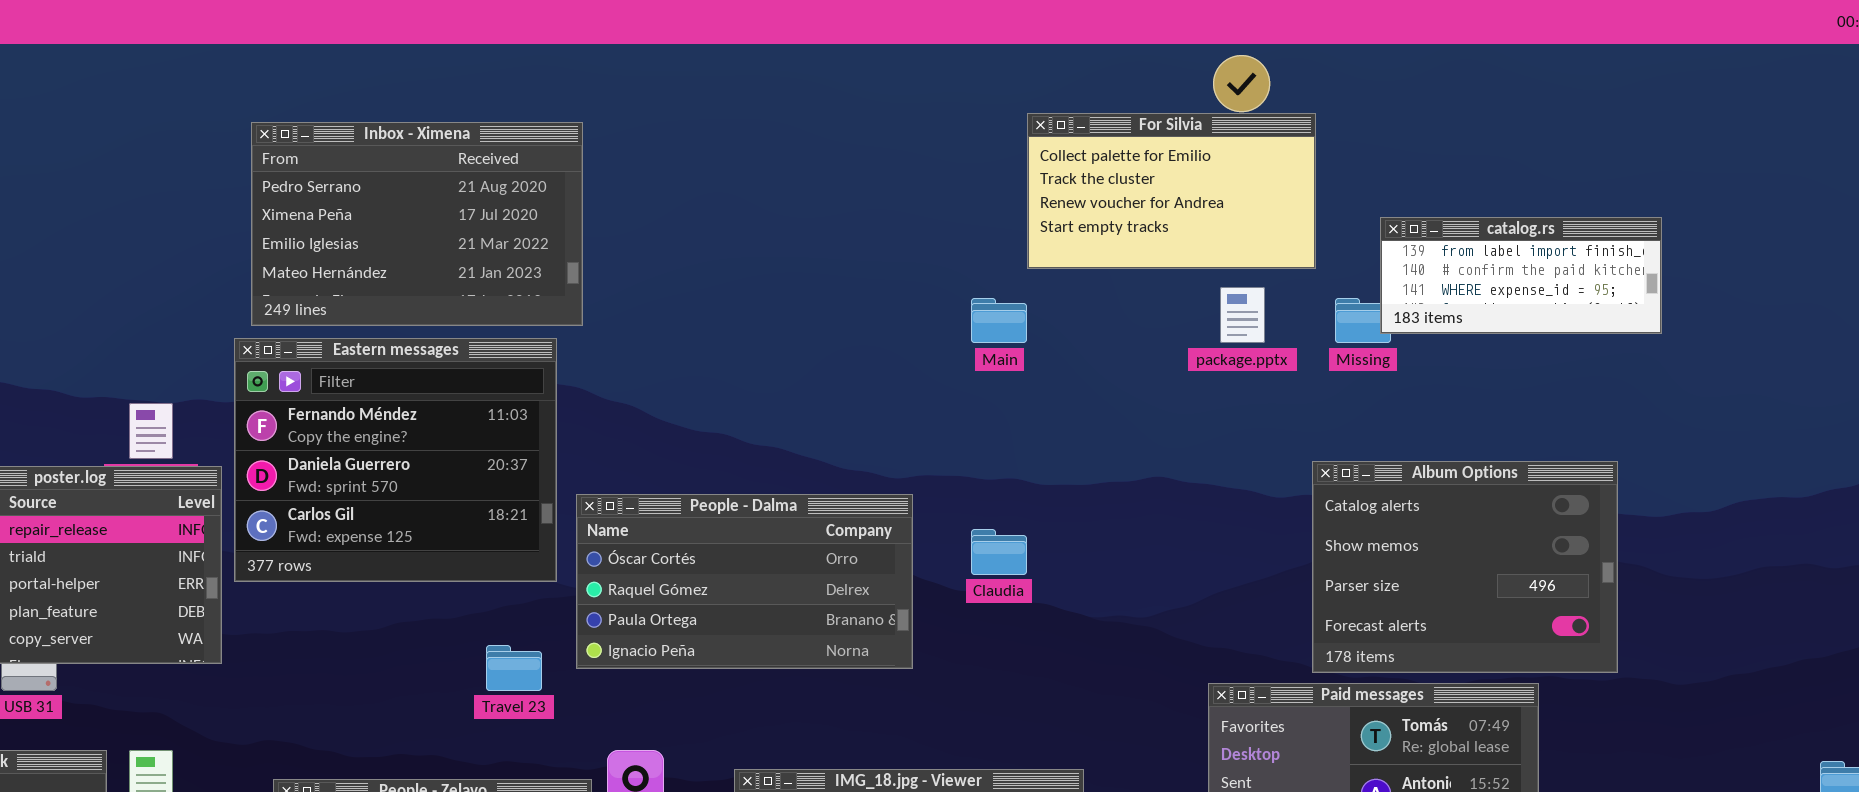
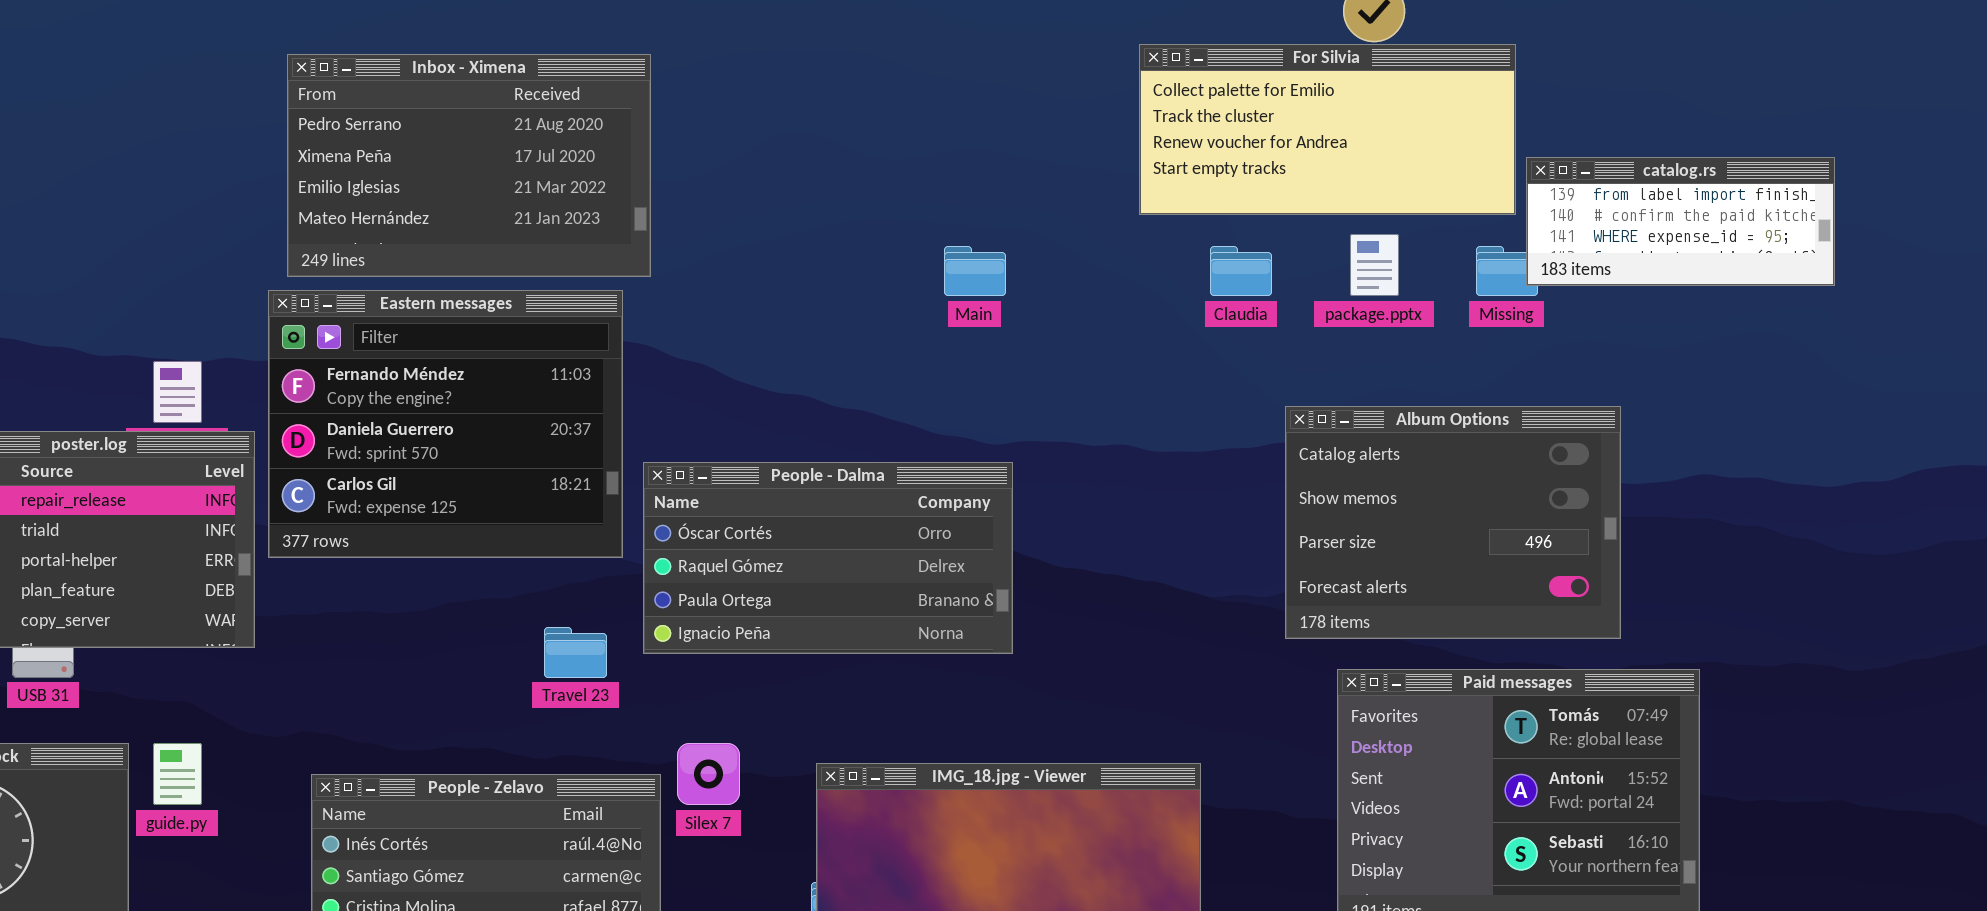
For Silvia: [1027,113,1316,269] -> [1139,44,1516,215], resized
Main: [971,298,1027,343] -> [944,246,1006,296], moved
Album Options: [1312,461,1618,673] -> [1285,406,1621,639], moved
Claudia: [971,529,1027,575] -> [1210,246,1272,296], moved

